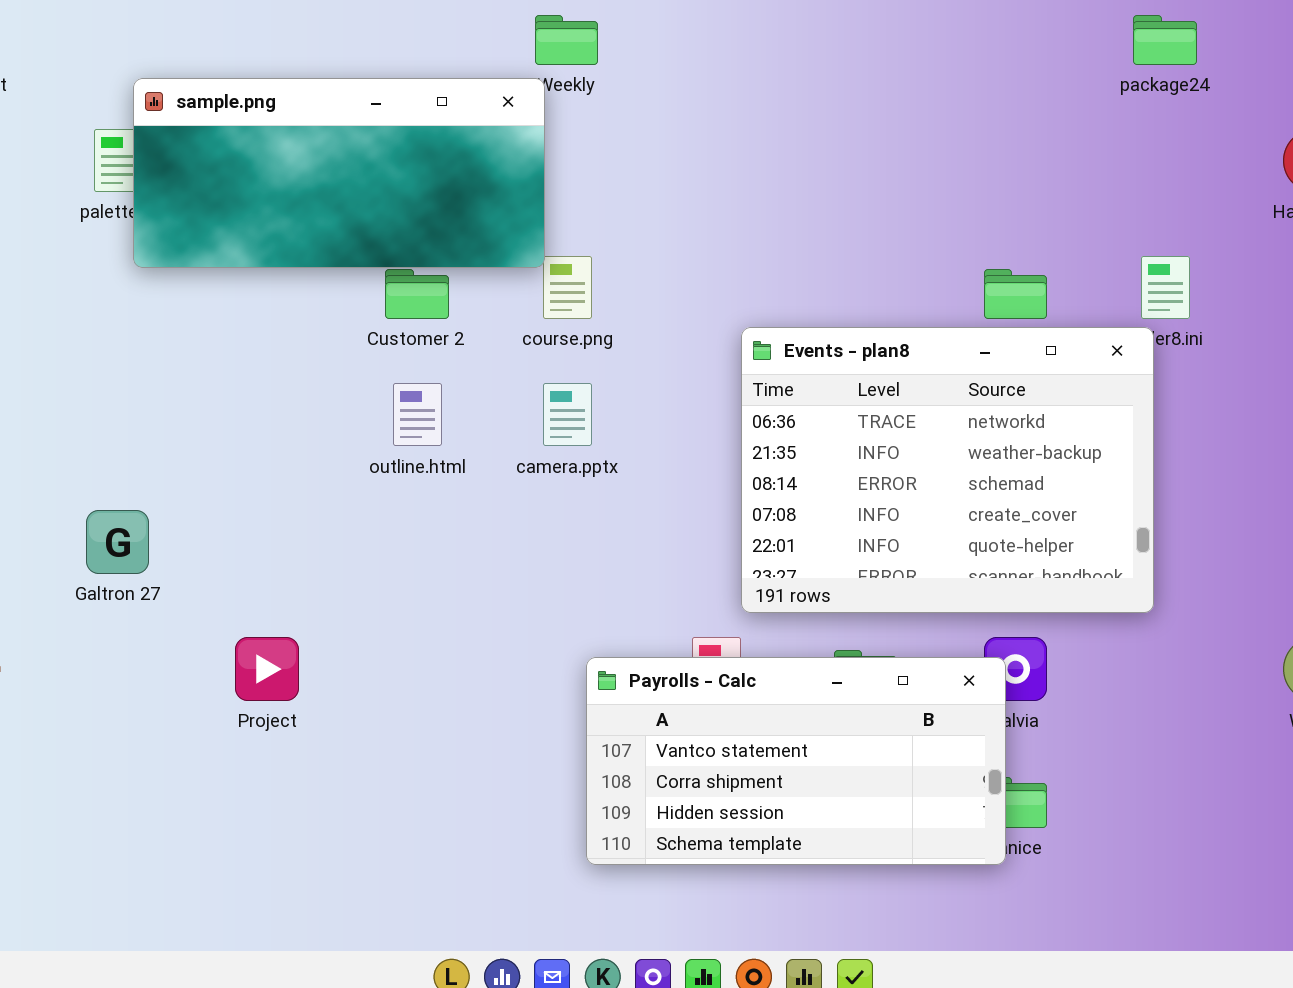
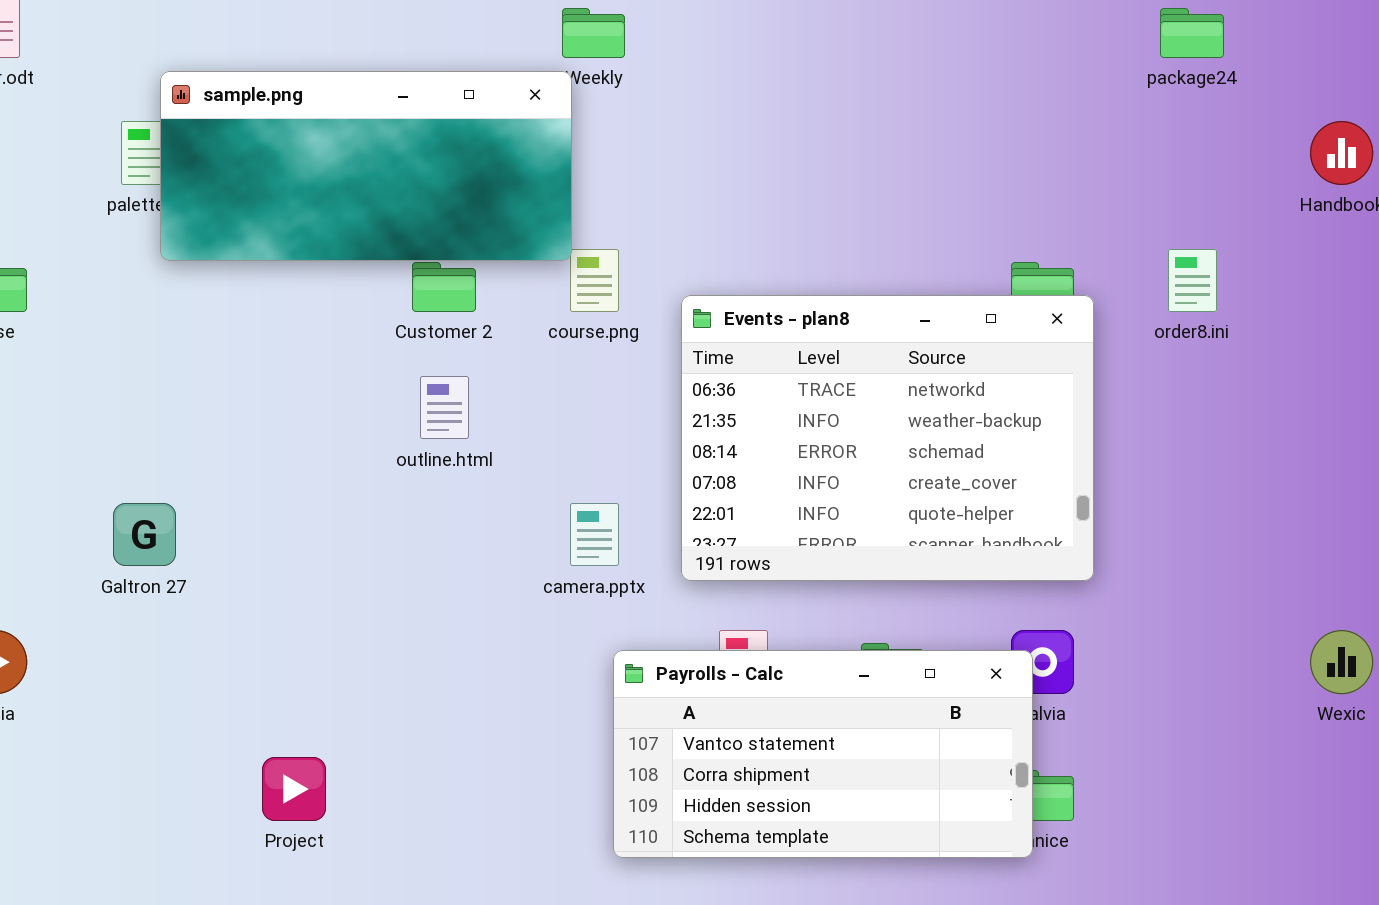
Events - plan8: [741,327,1154,613] -> [681,295,1094,581], moved
camera.pptx: [543,383,592,446] -> [570,503,619,566], moved
Project: [235,637,299,701] -> [262,757,326,821], moved

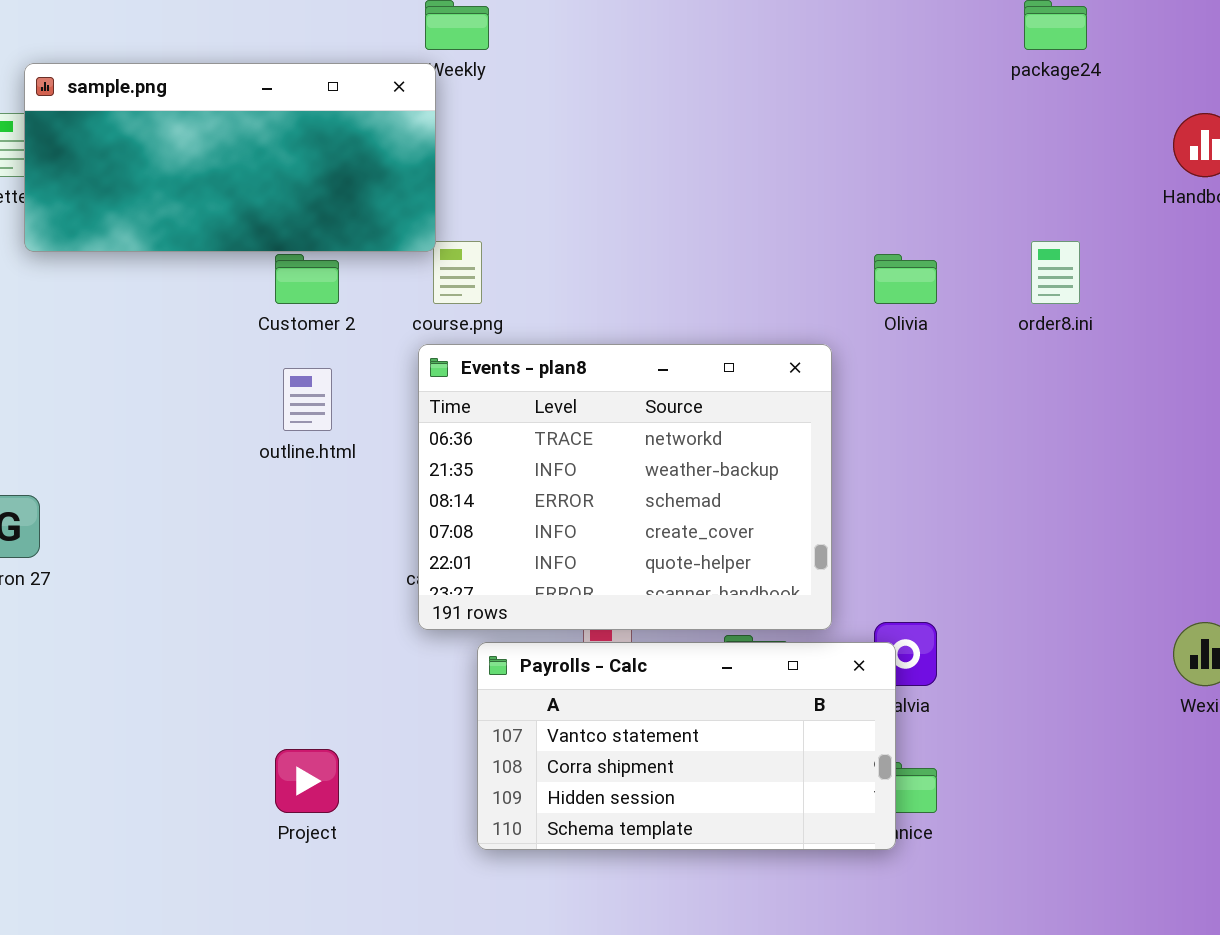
Events - plan8: [681,295,1094,581] -> [418,344,832,630], moved
Project: [262,757,326,821] -> [275,749,339,813], moved

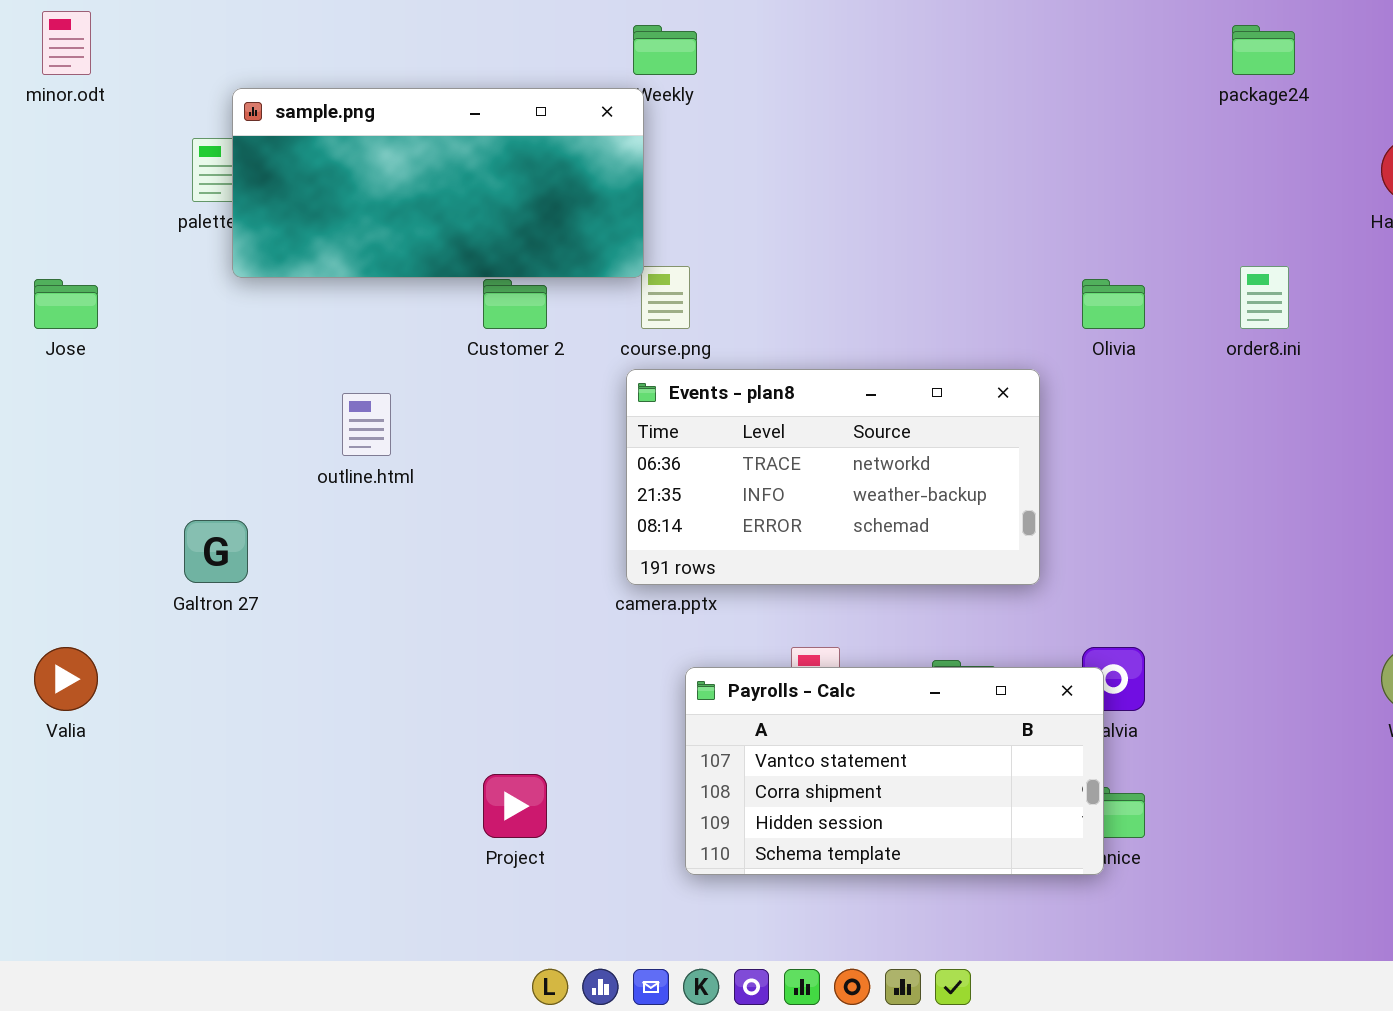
Events - plan8: [418,344,832,630] -> [626,369,1040,585], resized
outline.html: [283,368,332,431] -> [342,393,391,456], moved

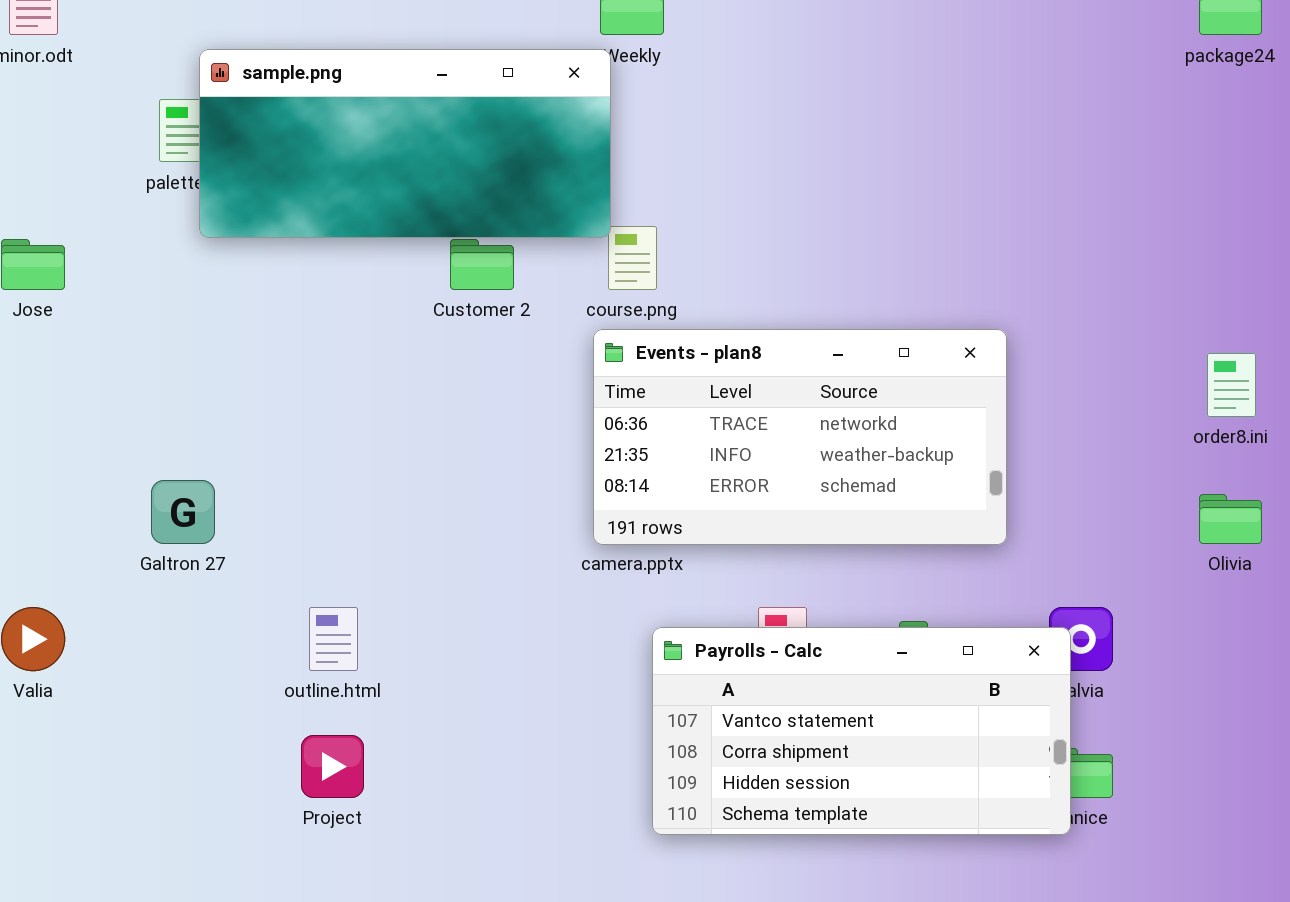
order8.ini: [1240,266,1289,329] -> [1207,353,1256,417], moved
Olivia: [1082,279,1145,329] -> [1199,494,1262,544], moved
outline.html: [342,393,391,456] -> [309,607,358,671], moved
Project: [483,774,547,838] -> [301,735,364,798], moved

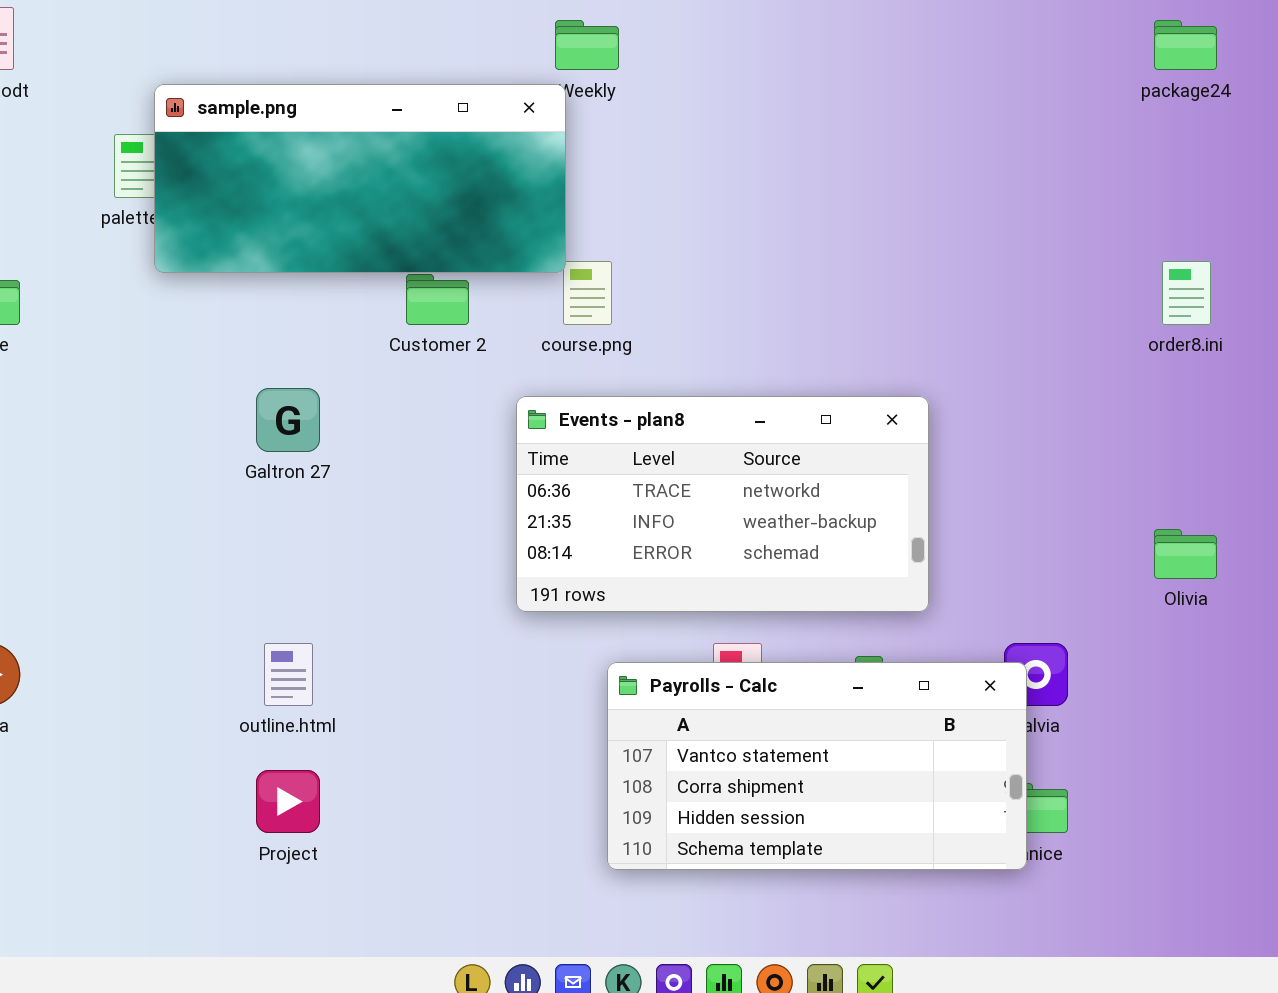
Events - plan8: [593,329,1007,545] -> [516,396,929,612], moved
order8.ini: [1207,353,1256,417] -> [1162,261,1211,325], moved
Galtron 27: [151,480,215,544] -> [256,388,320,452], moved

